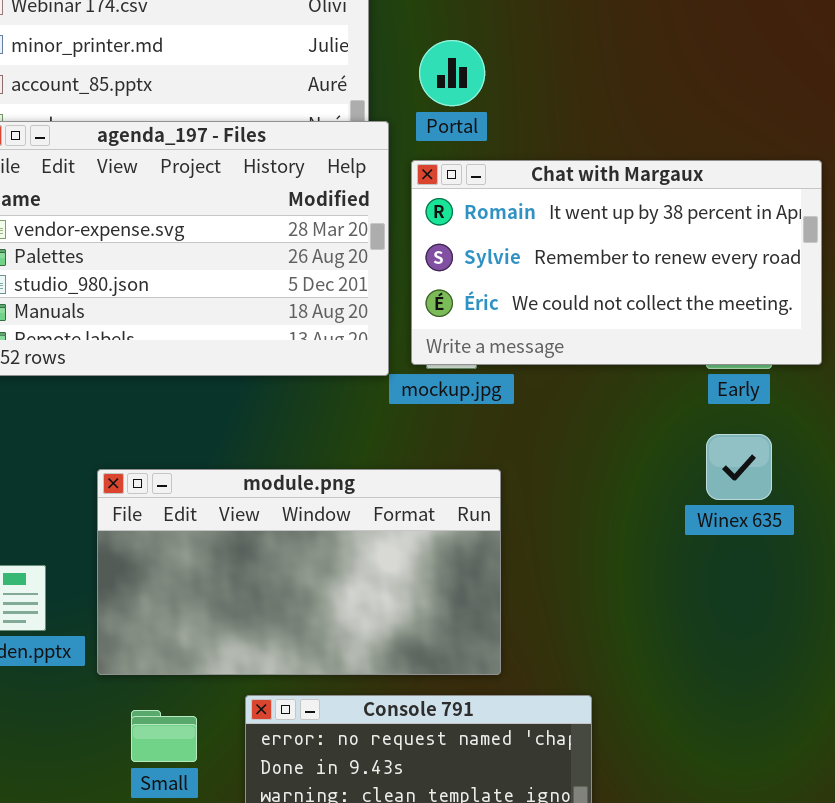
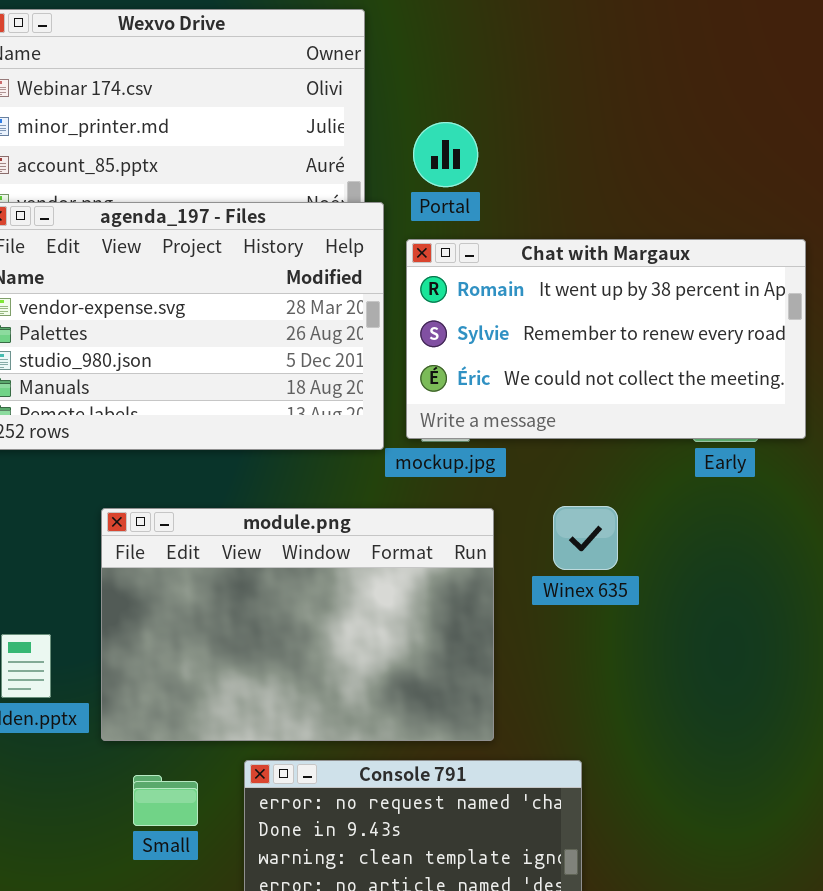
Winex 635: [706,434,772,500] -> [553,506,618,570], moved
module.png: [97,469,501,675] -> [101,508,494,741], resized

